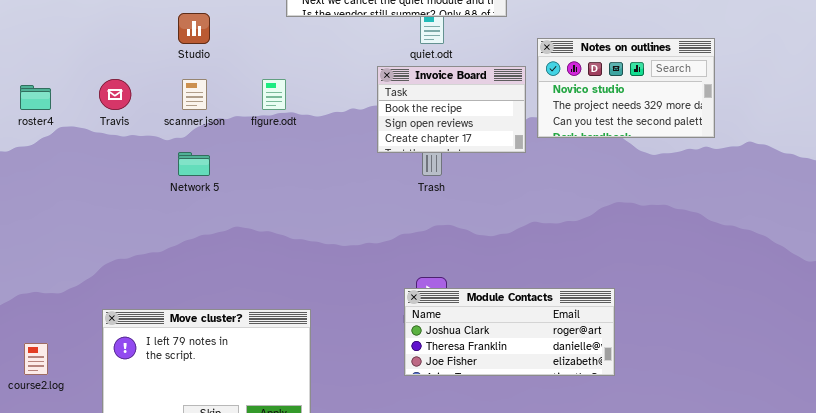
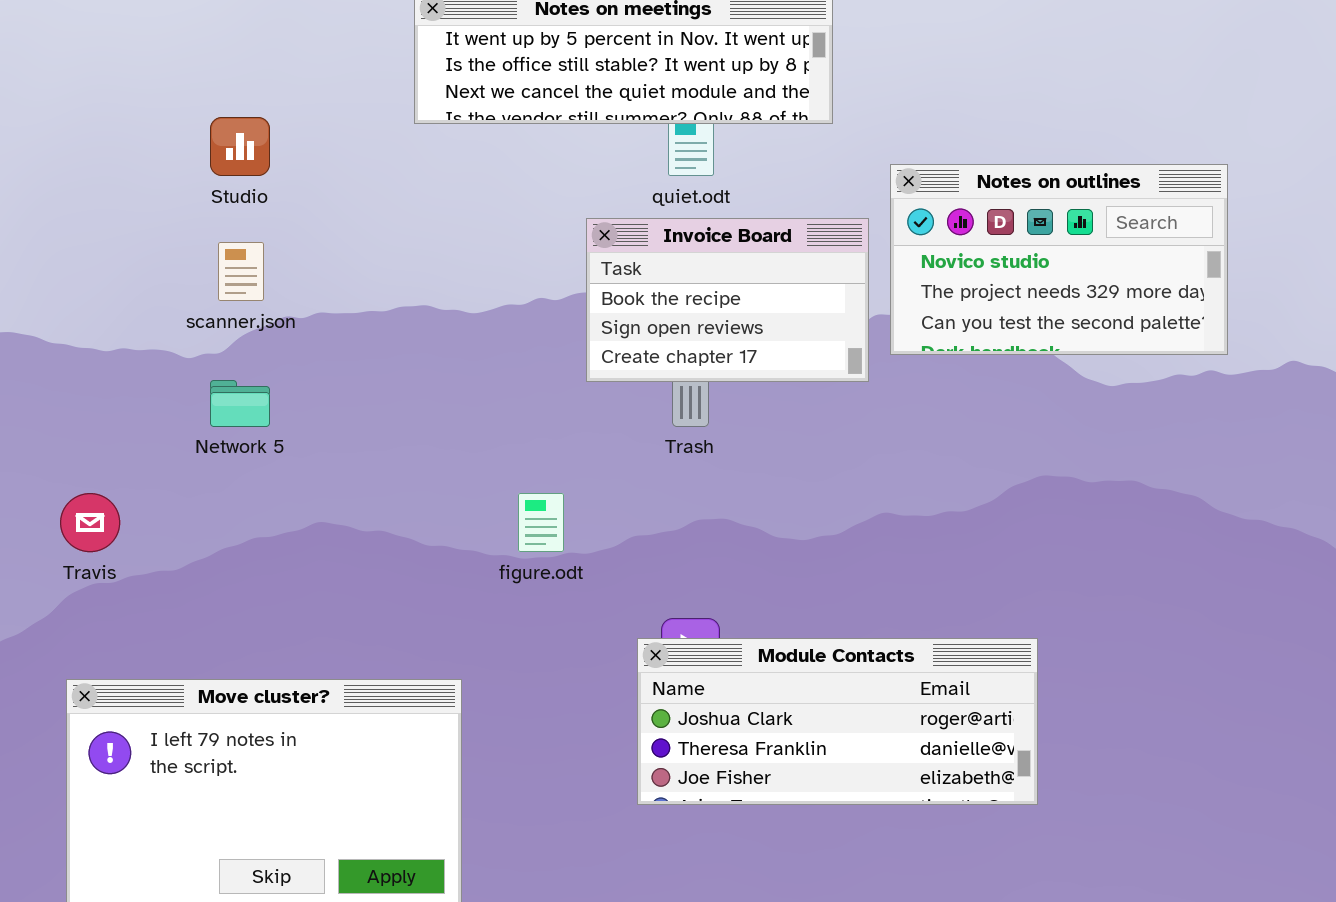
Travis: [99,79,131,110] -> [60,493,120,552], moved
figure.odt: [262,79,286,110] -> [518,493,564,552], moved

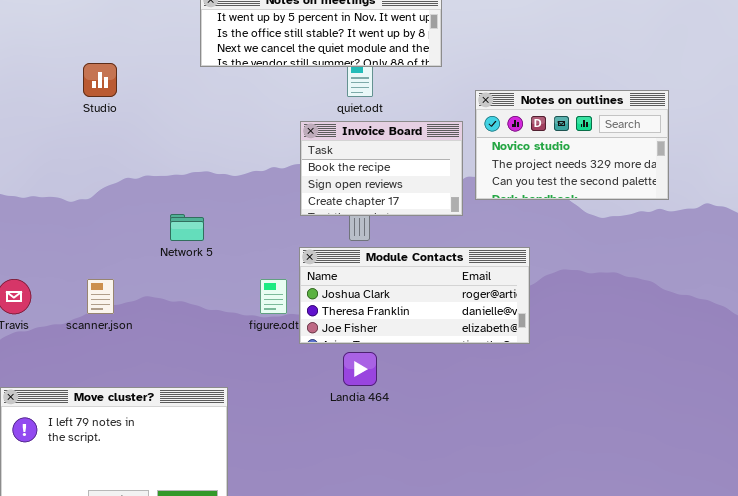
scanner.json: [218,242,264,301] -> [87,279,114,314], moved
Network 5: [210,380,270,427] -> [170,214,204,241], moved
Module Contacts: [637,638,1038,805] -> [299,247,530,344], moved

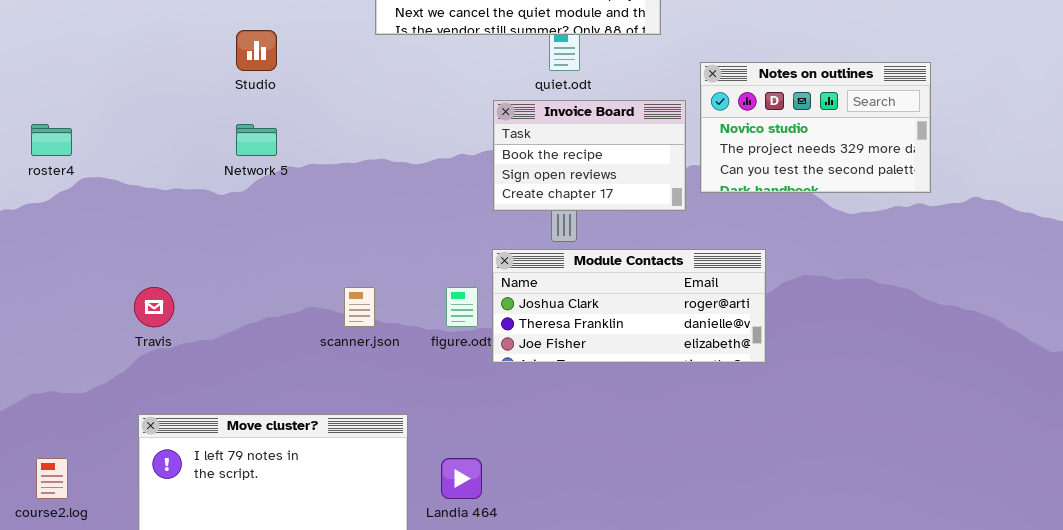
Network 5: [170,214,204,241] -> [236,124,277,156], moved
scanner.json: [87,279,114,314] -> [344,287,375,327], moved
Landia 464: [343,352,377,386] -> [441,458,482,499], moved

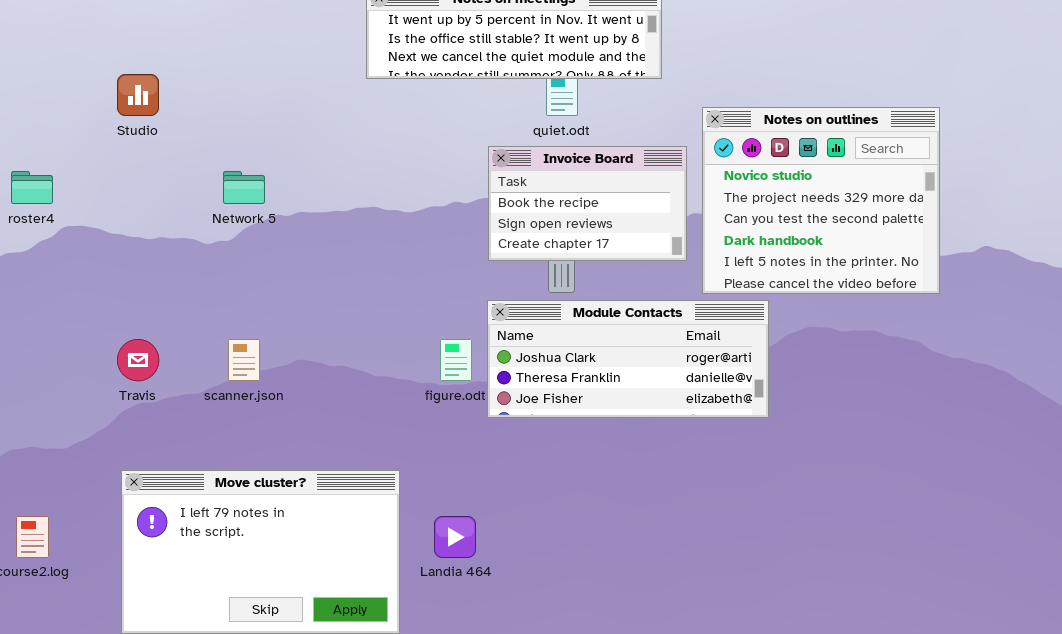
Studio: [236,30,277,71] -> [117,74,159,116], moved
Notes on outlines: [700,62,931,193] -> [702,107,940,294], resized
scanner.json: [344,287,375,327] -> [228,339,260,381], moved

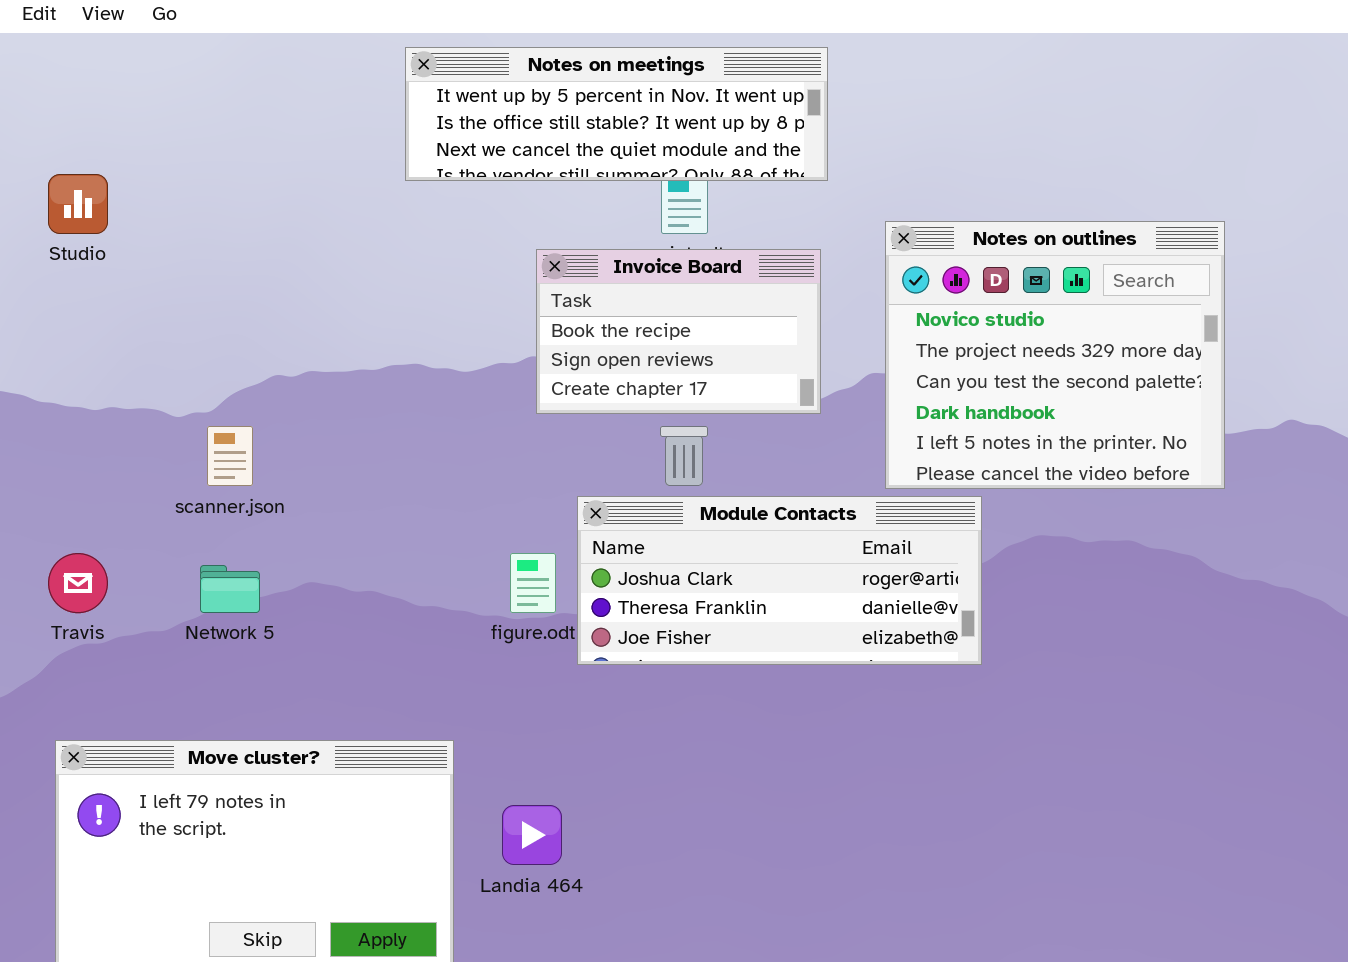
Invoice Board: [488,146,687,261] -> [536,249,821,414], moved
Network 5: [223,171,265,204] -> [200,565,260,613], moved
scanner.json: [228,339,260,381] -> [207,426,253,486], moved

